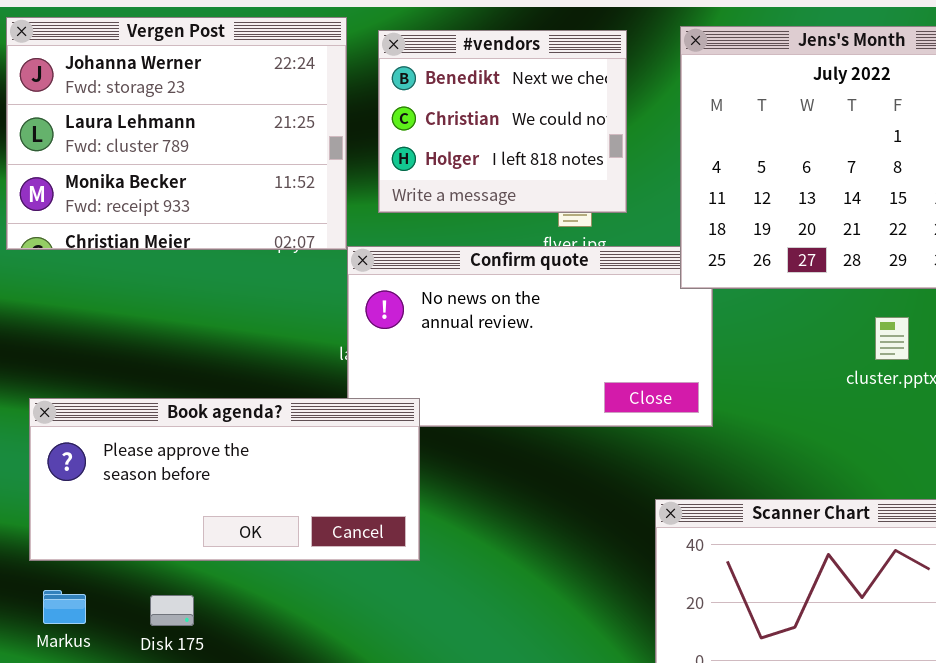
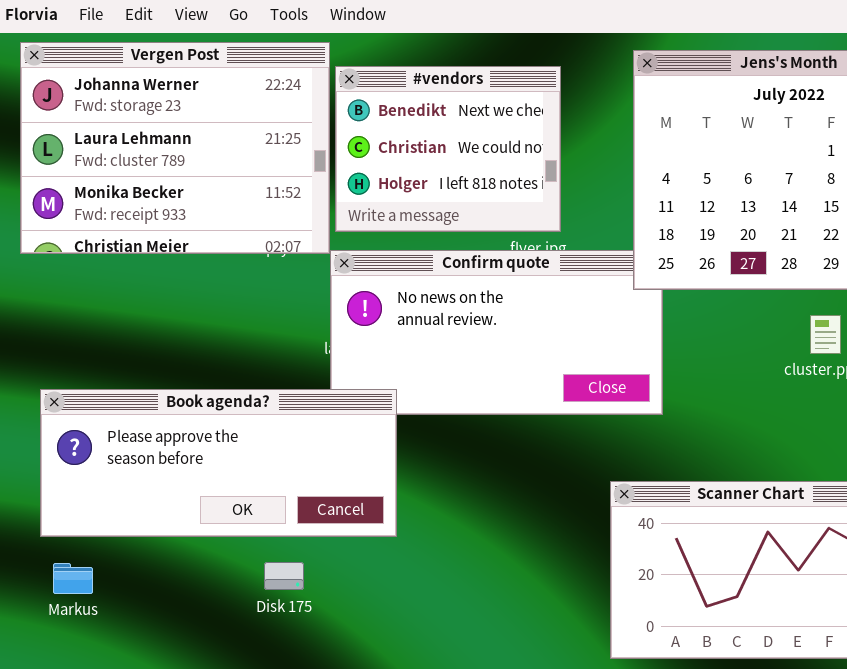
#vendors: [378,30,627,213] -> [335,66,561,232], moved
Disk 175: [150,595,194,626] -> [264,562,304,590], moved

